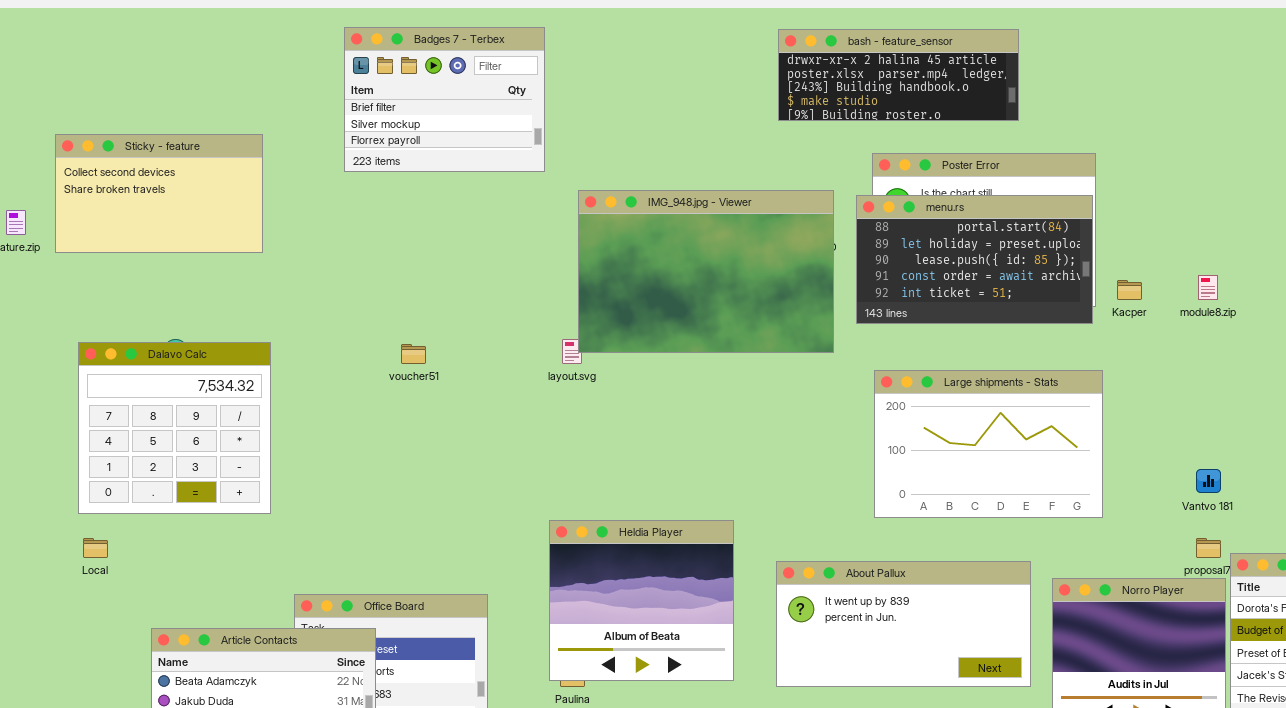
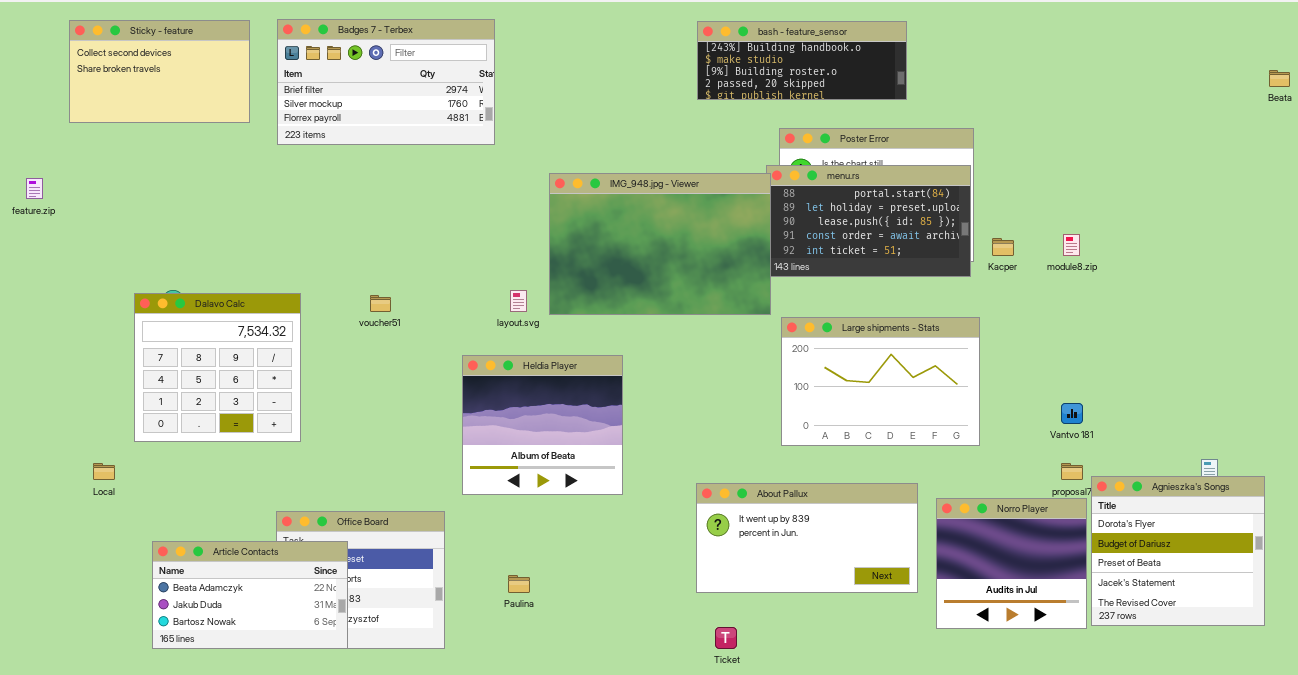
Badges 7 - Terbex: [344,27,545,172] -> [277,19,495,145], resized
bash - feature_sensor: [778,29,1019,121] -> [697,21,907,100], scrolled down 2 rows
Sticky - feature: [55,134,263,253] -> [69,20,250,123], moved
IMG_948.jpg - Viewer: [578,190,834,353] -> [549,173,771,315], moved
Dalavo Calc: [78,342,271,514] -> [134,293,301,442], moved
Heldia Player: [549,520,734,681] -> [462,355,623,495], moved

